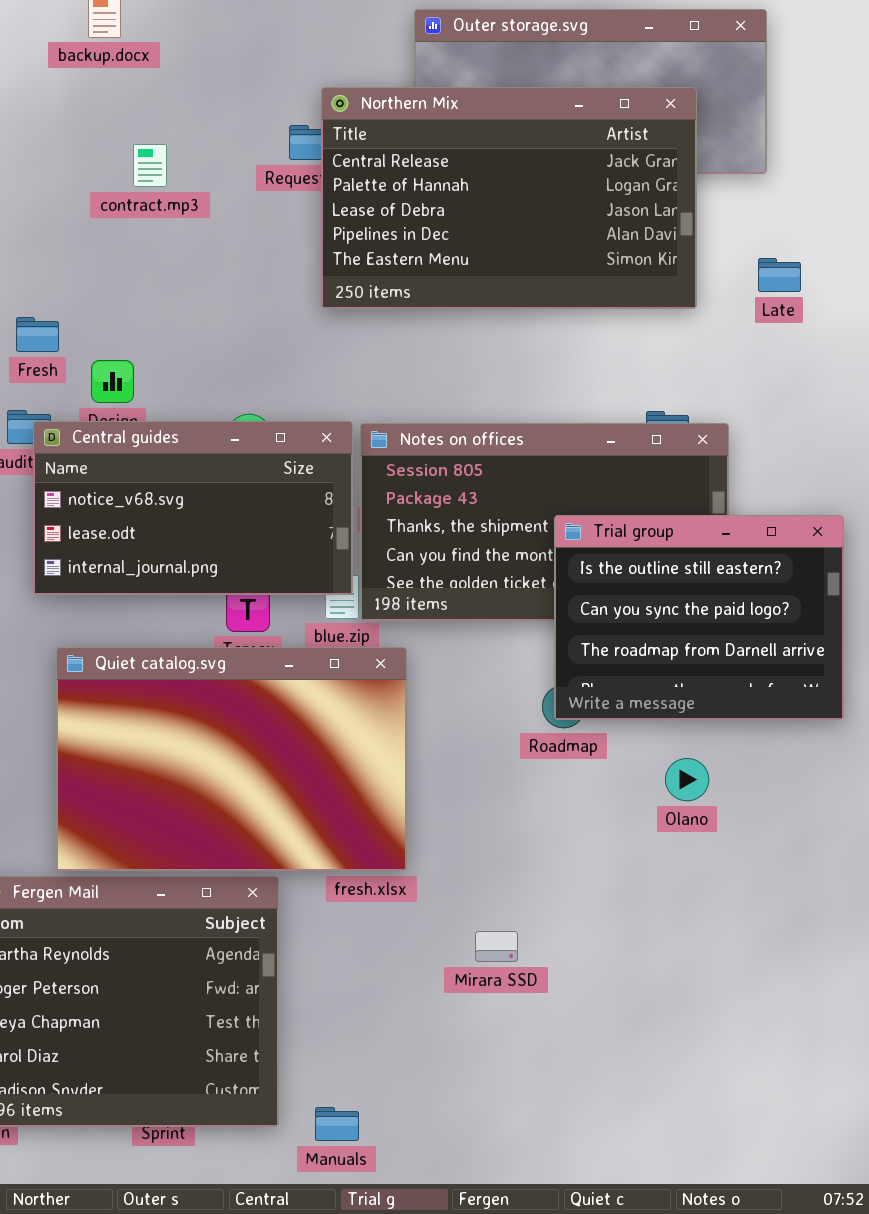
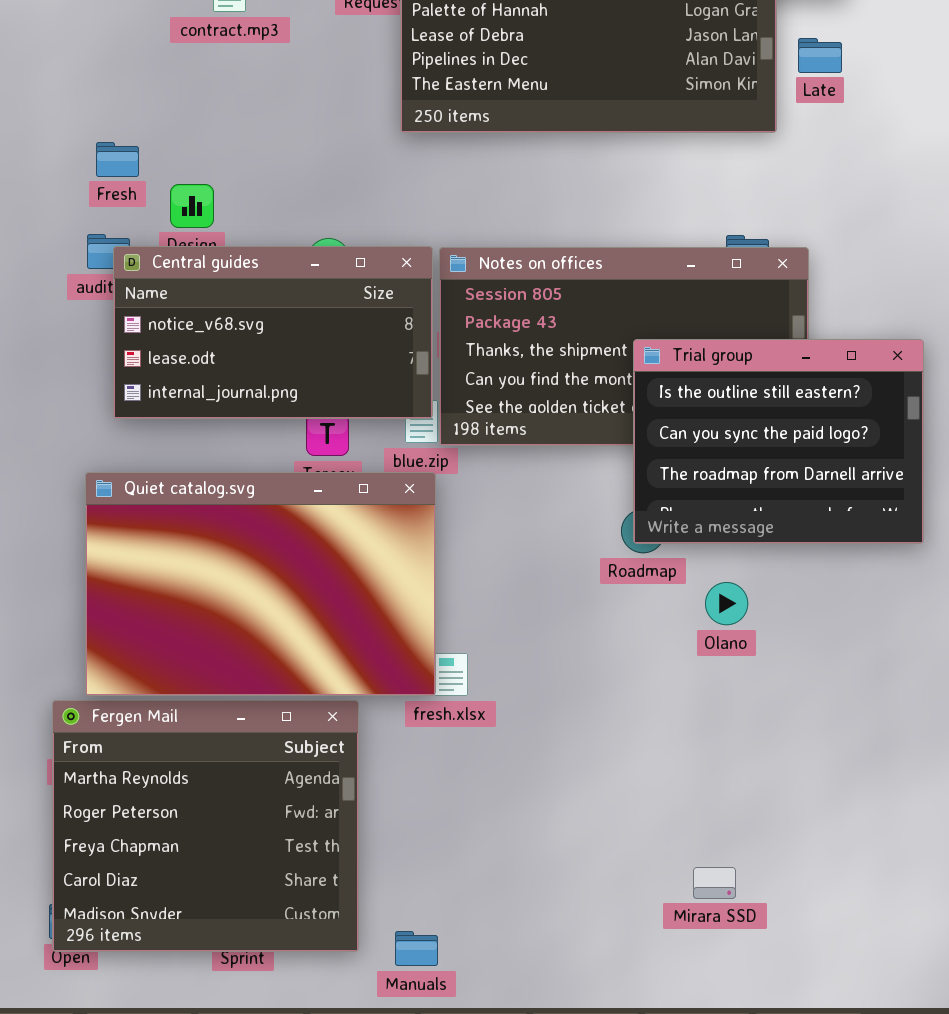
Late: [758,258,801,292] -> [798,38,842,73], moved
Quiet catalog.svg: [56,647,407,871] -> [85,472,436,696], moved
Olano: [665,758,709,801] -> [705,582,748,625], moved
Mirara SSD: [475,931,518,962] -> [693,867,736,899], moved

